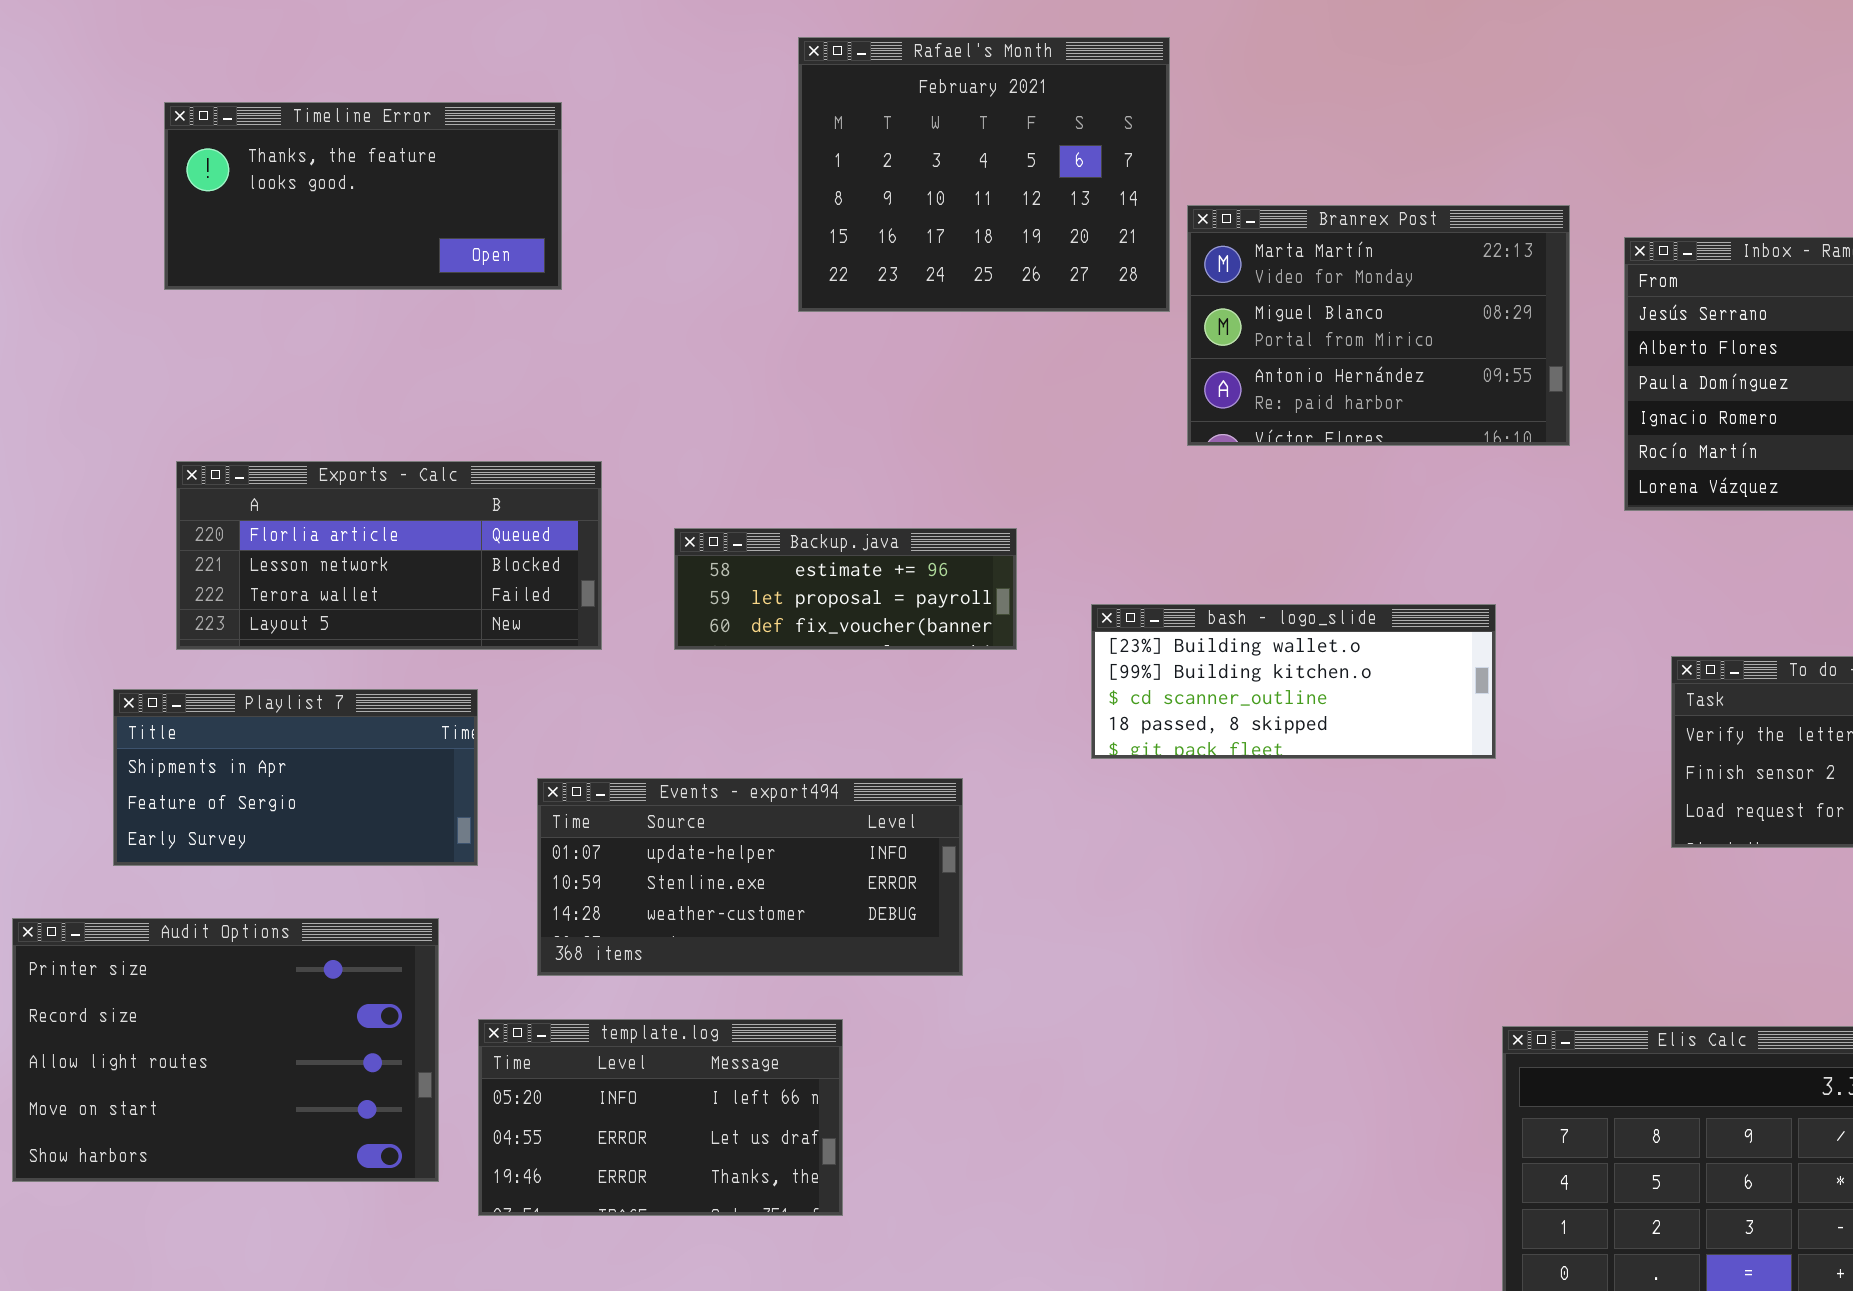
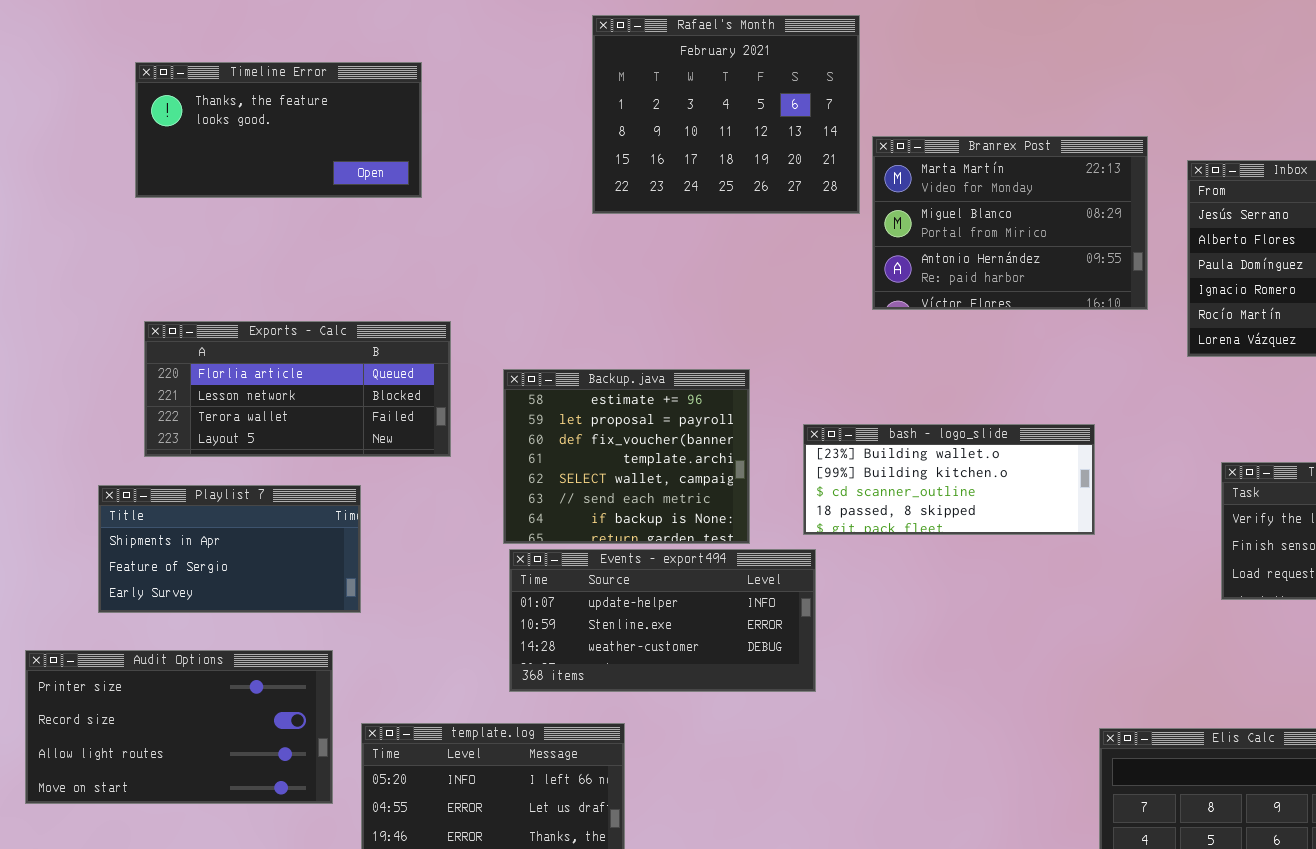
Backup.java: [674,528,1017,650] -> [503,369,750,544], resized
Events - export494: [537,778,963,976] -> [509,549,816,692], moved
Audit Options: [12,918,439,1182] -> [25,650,333,804], resized

